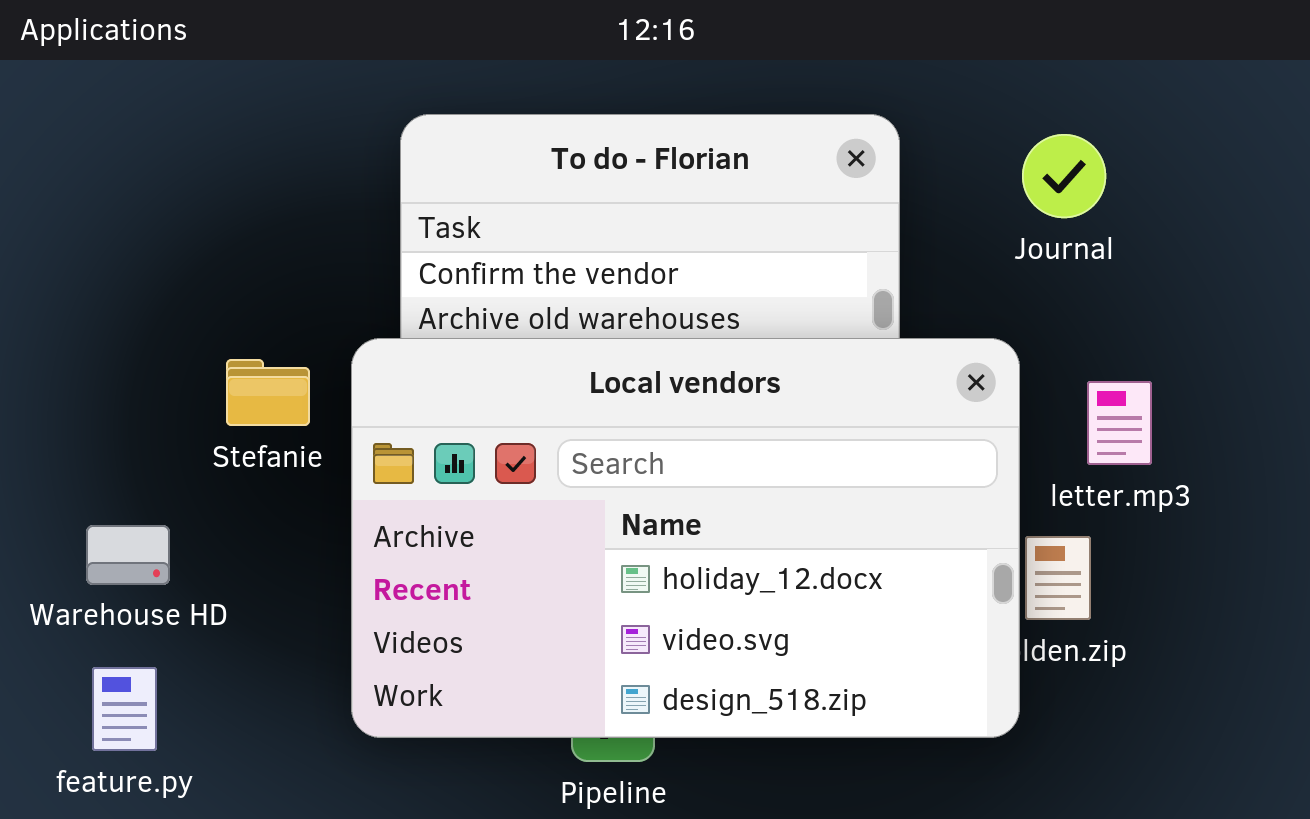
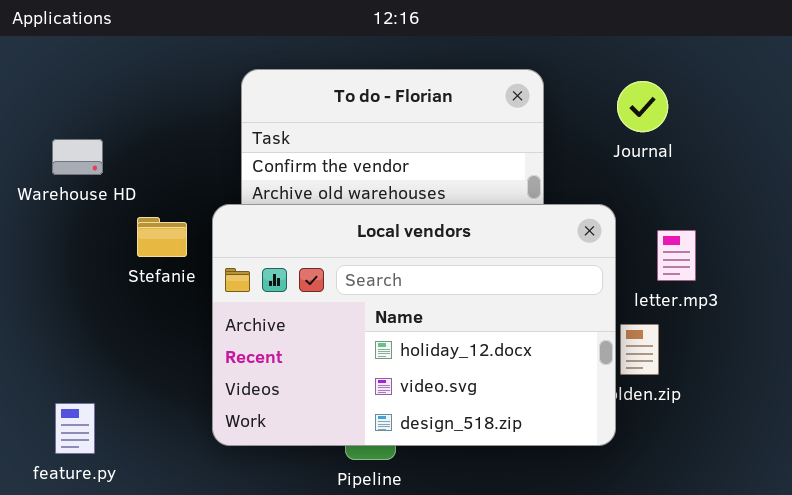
Warehouse HD: [86,525,170,585] -> [52,139,103,175], moved

